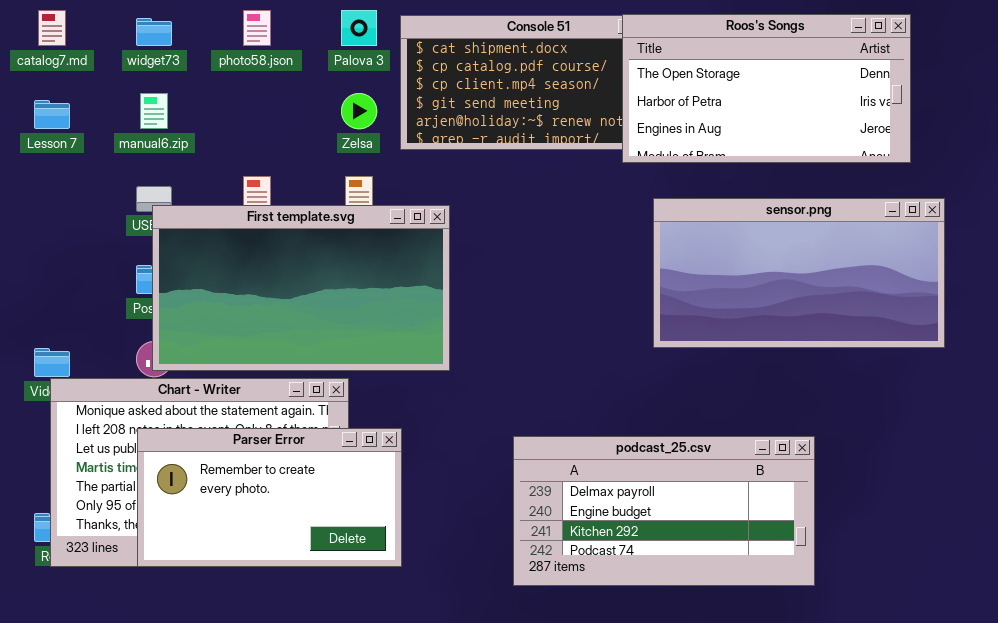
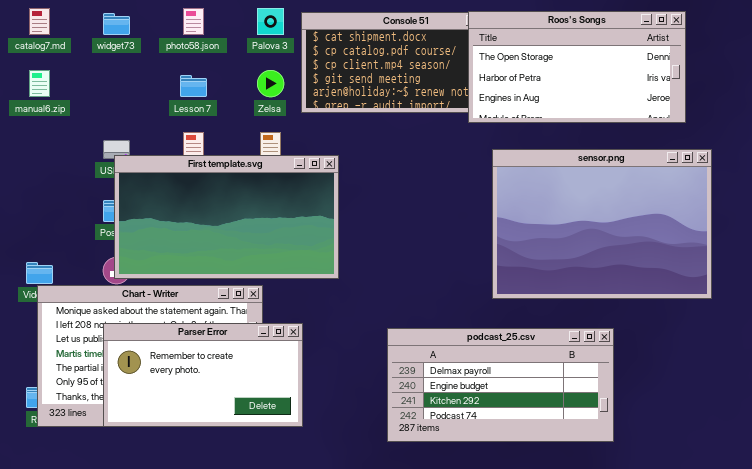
manual6.zip: [140,93,168,129] -> [29,70,50,97], moved
Lesson 7: [34,100,70,129] -> [180,75,207,97], moved
sensor.png: [653,198,945,348] -> [492,149,712,299], resized

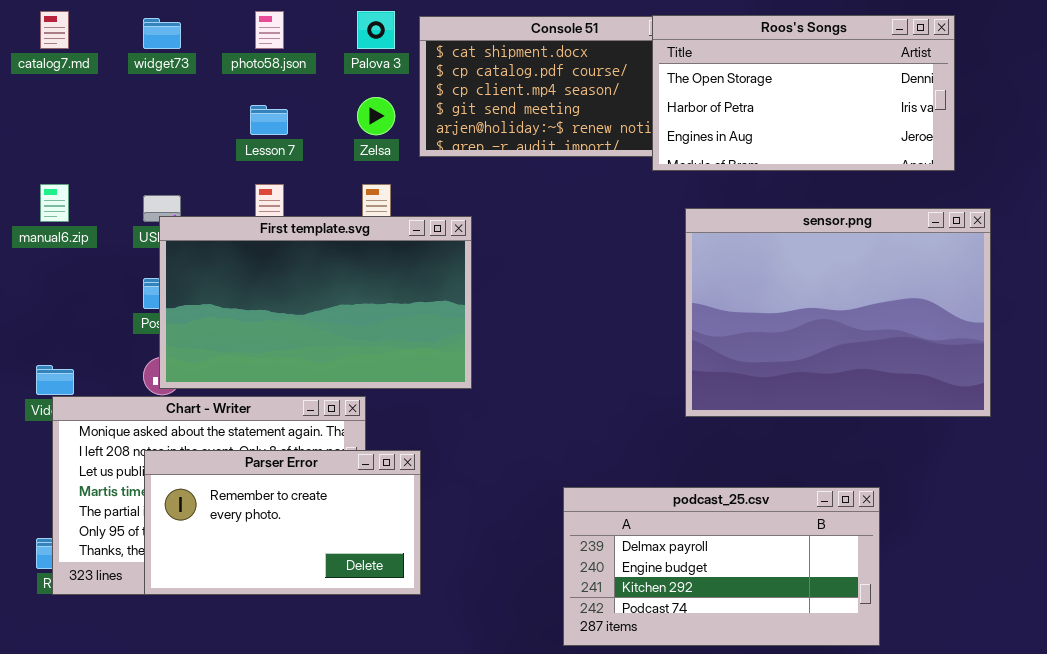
manual6.zip: [29,70,50,97] -> [40,184,69,222], moved
podcast_25.csv: [387,328,614,442] -> [563,487,880,646], moved

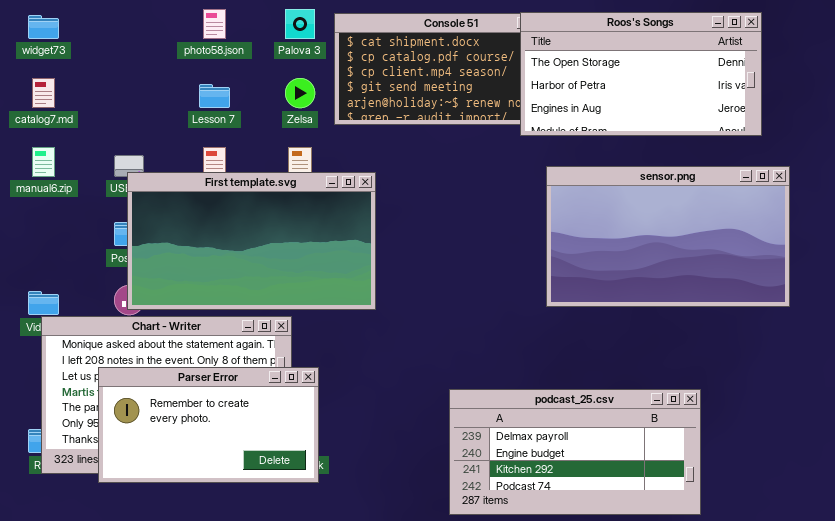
catalog7.md: [40,11,69,49] -> [32,78,55,108], moved
widget73: [143,18,181,49] -> [28,15,59,39], moved
sensor.png: [685,208,991,417] -> [546,166,790,307], resized
Parser Error: [144,450,421,595] -> [98,367,319,483], moved

